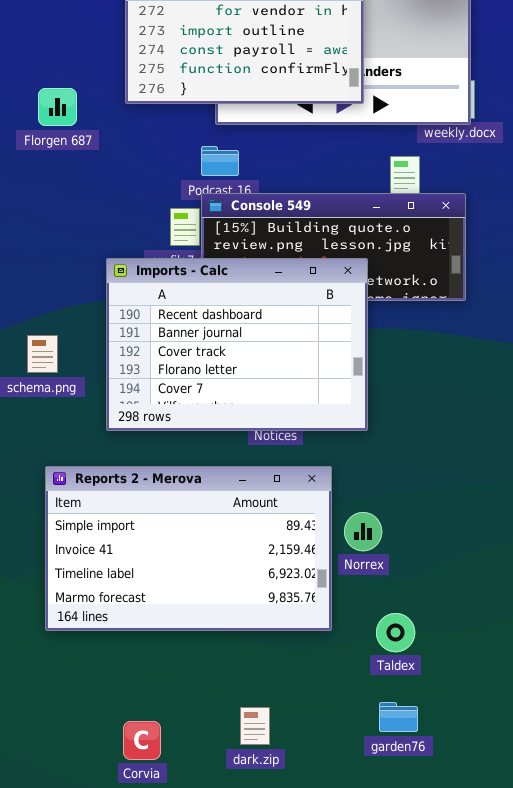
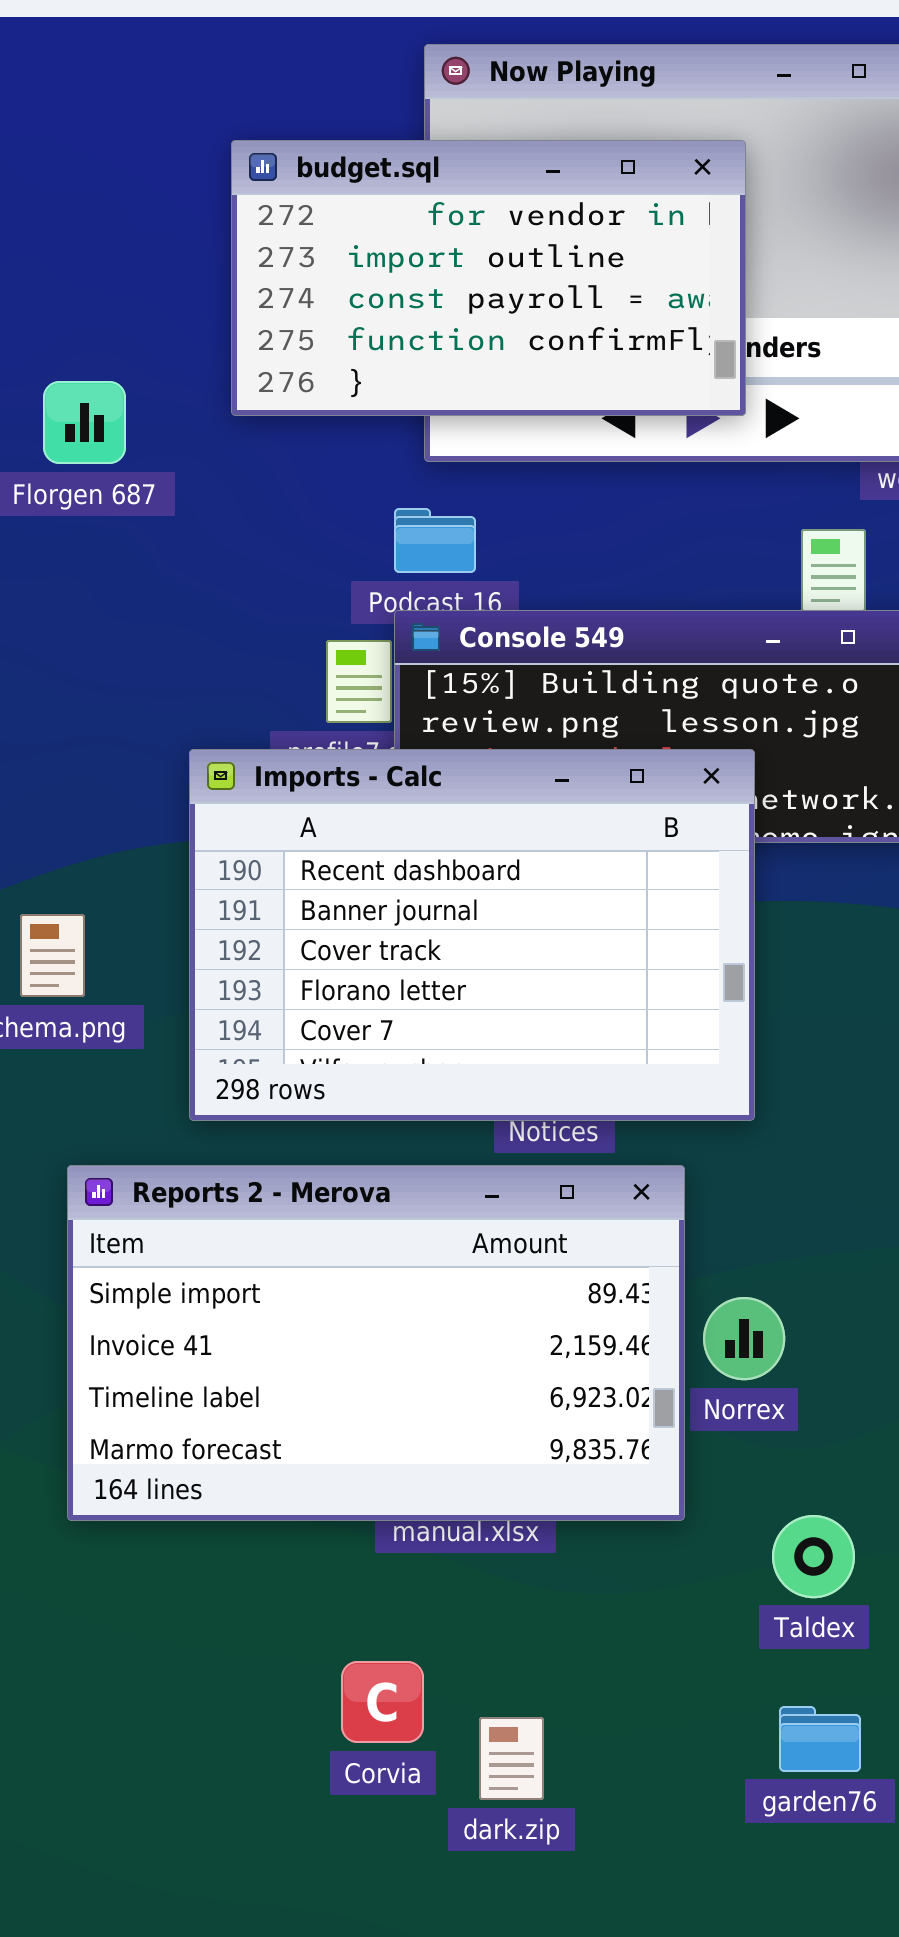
Reports 2 - Merova: [45,466,332,631] -> [67,1165,685,1521], moved
Corvia: [123,721,161,760] -> [341,1661,424,1743], moved

